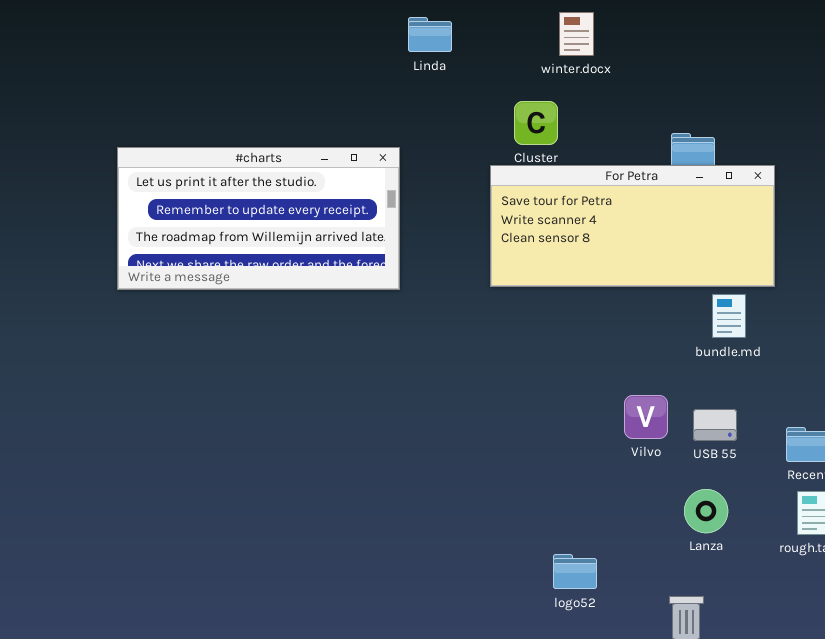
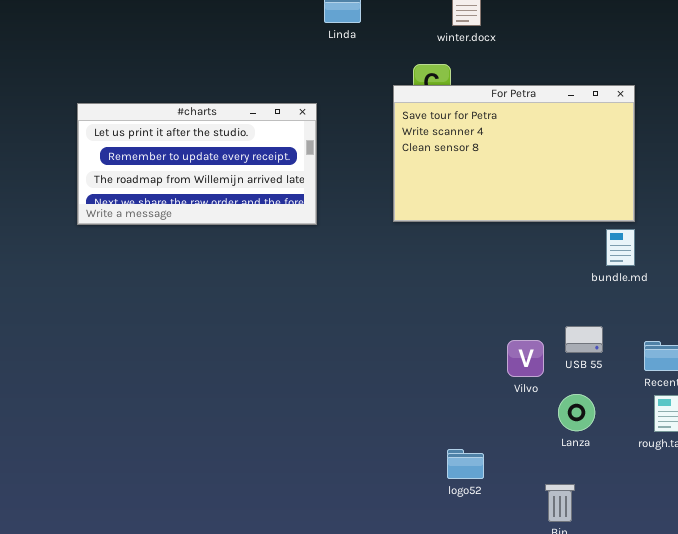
For Petra: [490,165,775,287] -> [393,85,635,222], resized
bundle.md: [712,294,746,338] -> [606,229,635,266], moved
Vilvo: [624,395,668,439] -> [507,340,544,377], moved

